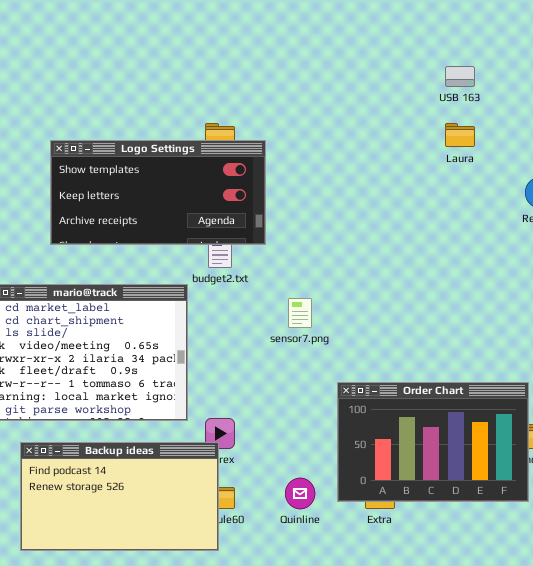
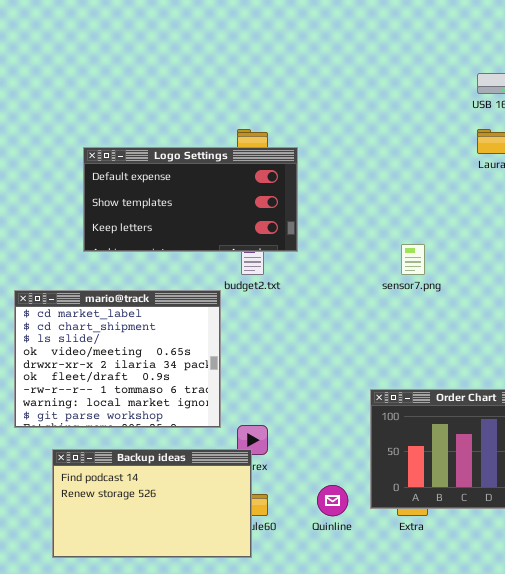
Logo Settings: [50,140,266,245] -> [83,147,298,252], scrolled up 1 row
sensor7.png: [288,298,312,328] -> [401,244,425,275], moved

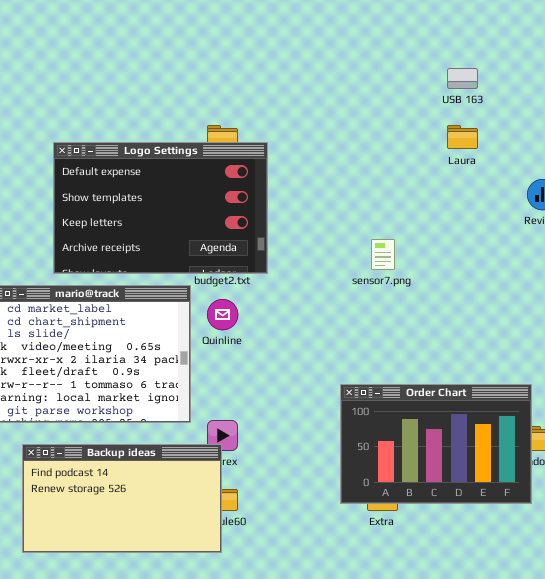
Logo Settings: [83,147,298,252] -> [53,142,268,274], resized
Quinline: [317,485,348,516] -> [207,299,238,330], moved

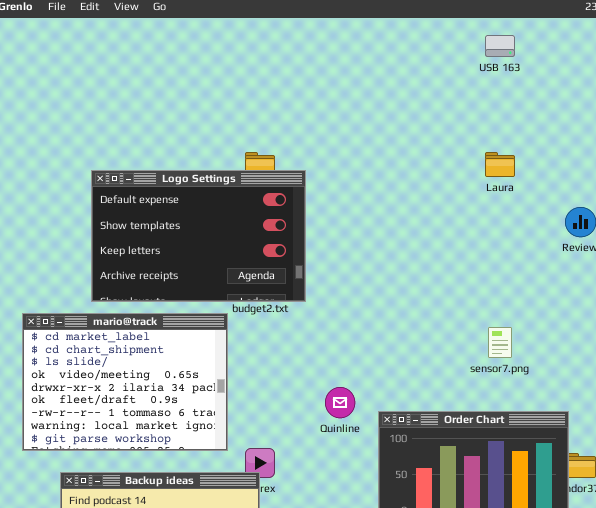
USB 163: [447,68,478,89] -> [485,35,515,57], moved
sensor7.png: [371,239,395,270] -> [488,327,512,358], moved
Quinline: [207,299,238,330] -> [325,387,355,418], moved

